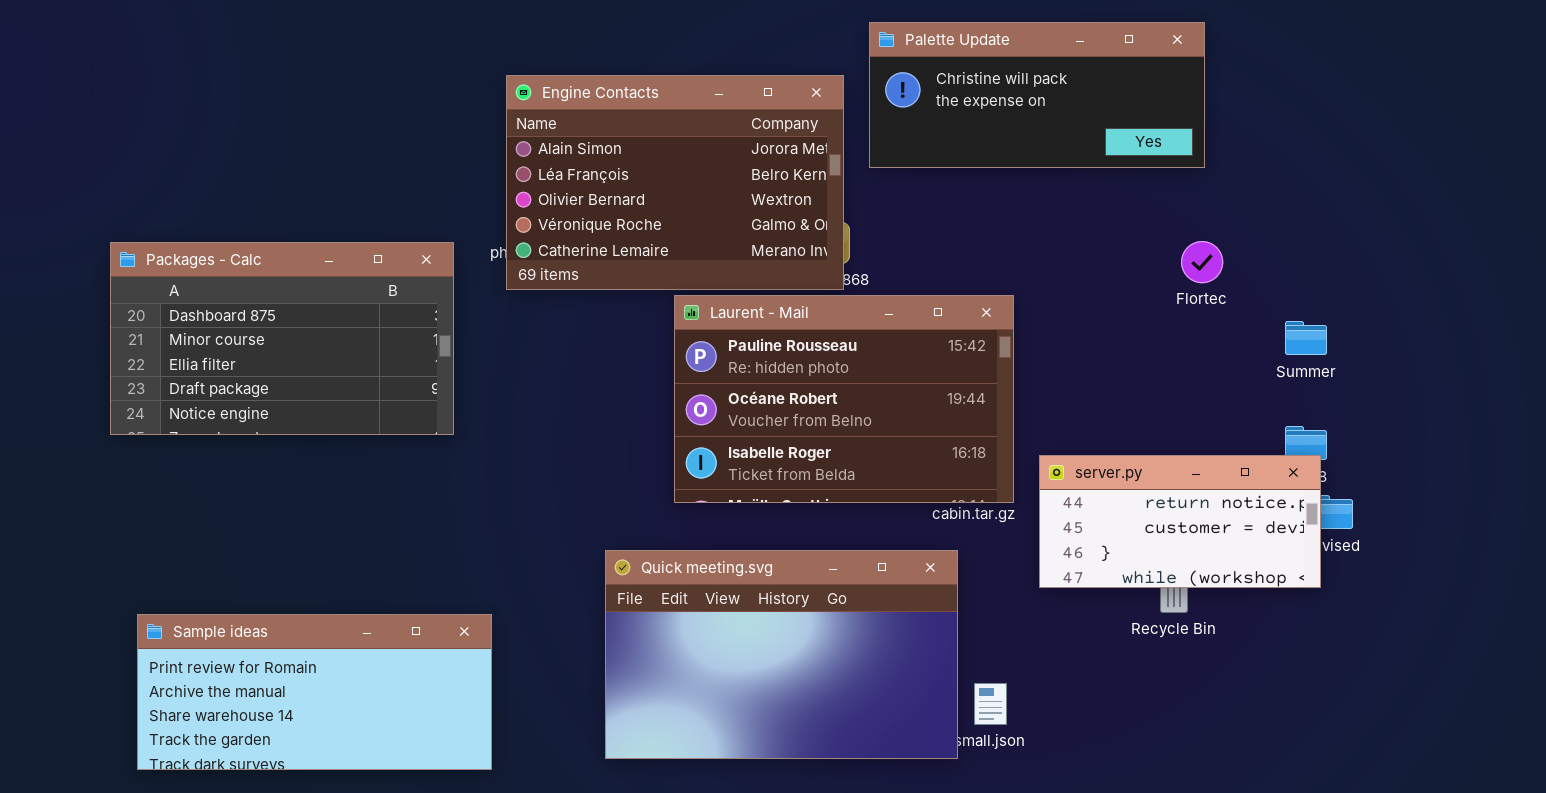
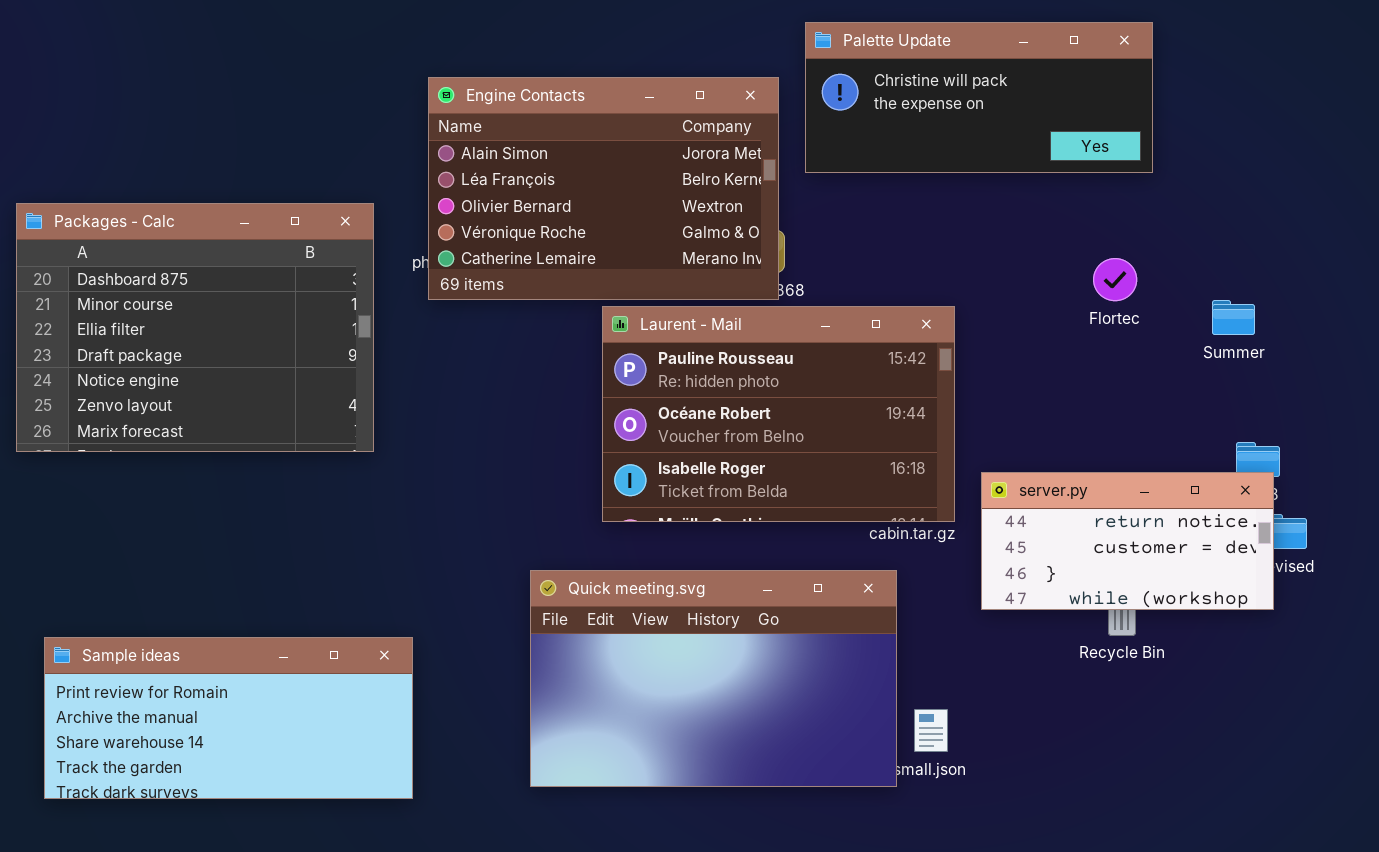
Flortec: [1181,241,1223,283] -> [1093,258,1137,301], moved
Packages - Calc: [110,242,454,435] -> [16,203,374,452], resized
Summer: [1285,321,1327,355] -> [1212,300,1255,335], moved

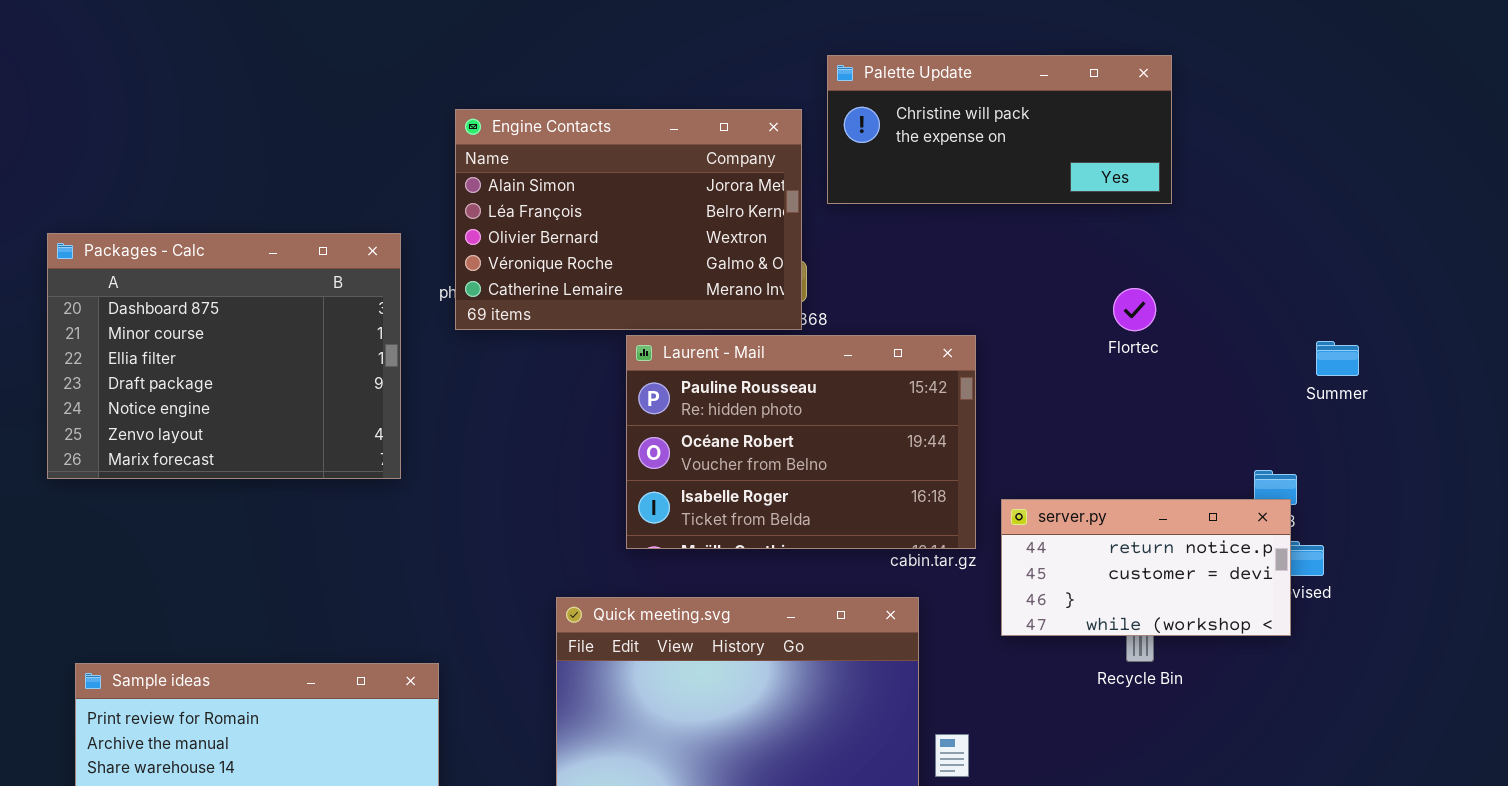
Summer: [1212,300,1255,335] -> [1316,341,1359,376], moved

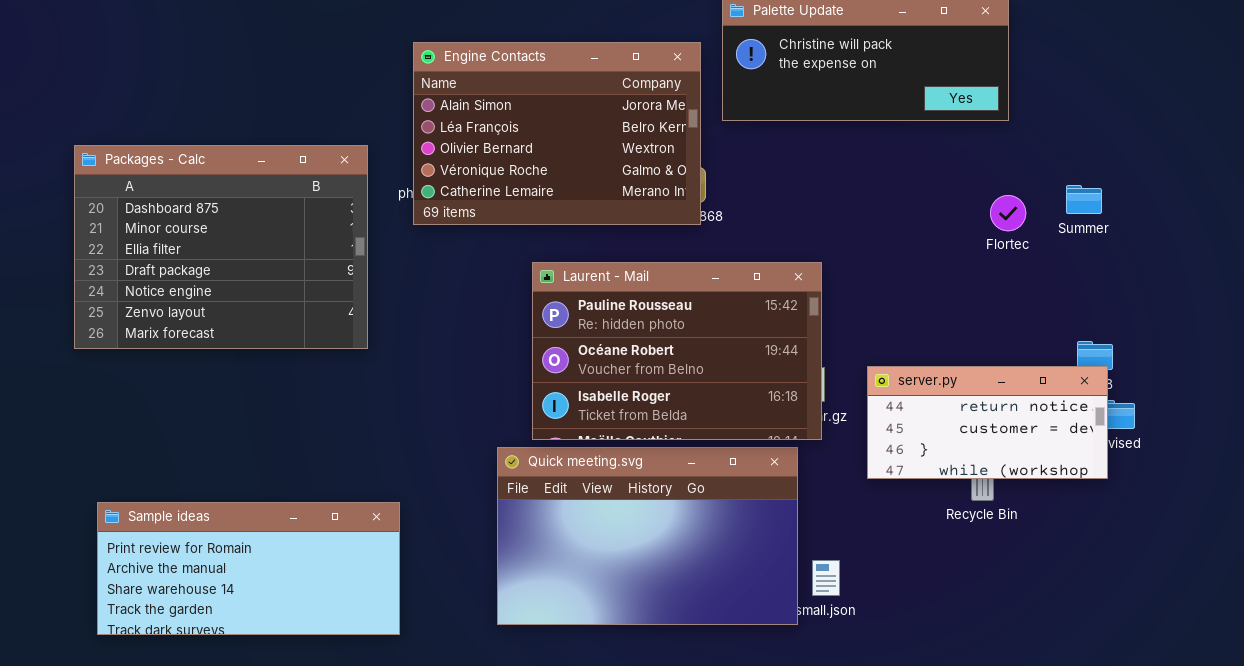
Flortec: [1113,288,1156,331] -> [990,195,1026,231], moved
Laurent - Mail: [626,335,976,549] -> [532,262,822,440], moved
Summer: [1316,341,1359,376] -> [1066,185,1102,214], moved

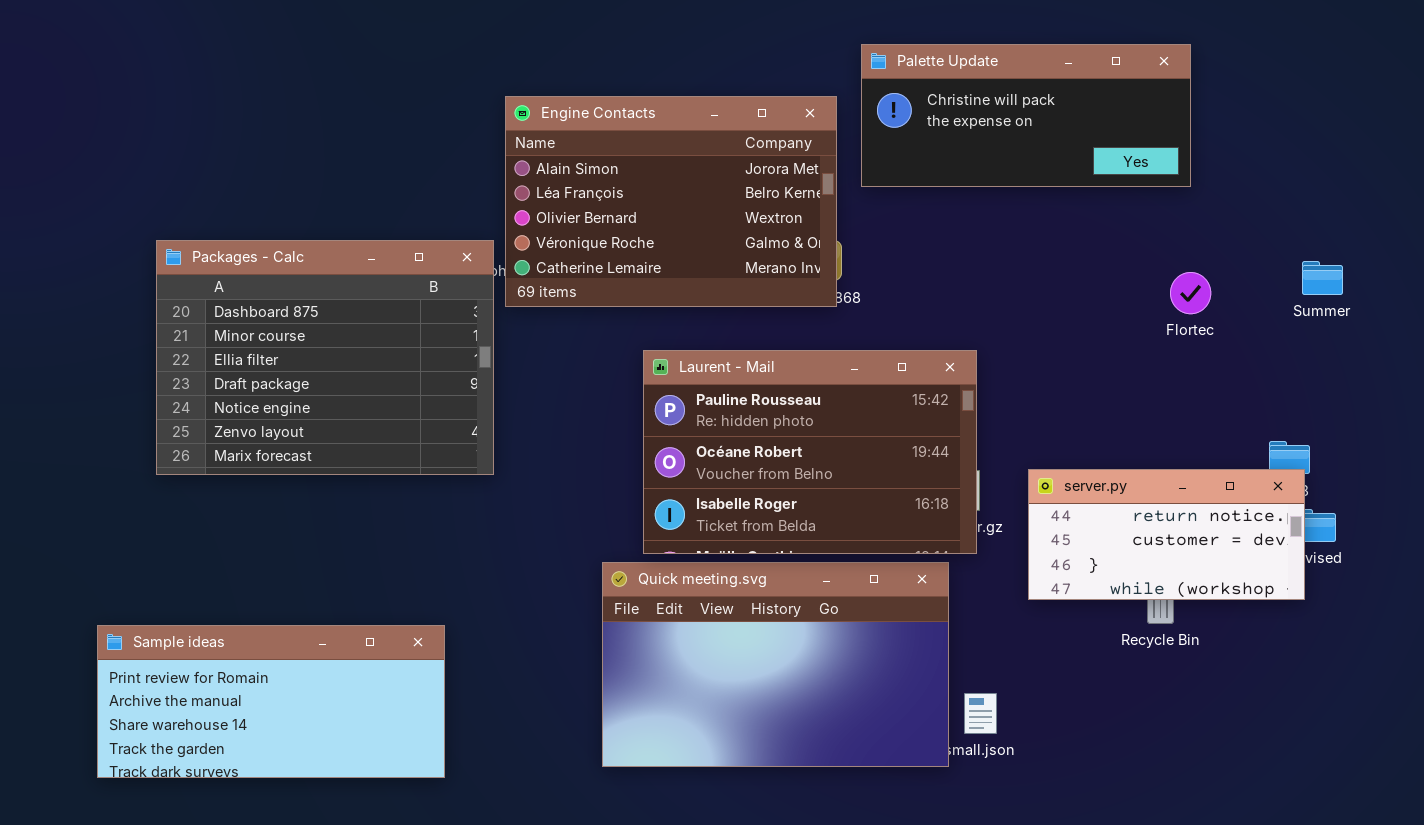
Packages - Calc: [74,145,368,349] -> [156,240,494,475], moved
Summer: [1066,185,1102,214] -> [1302,261,1343,295], moved
Sample ideas: [97,502,400,635] -> [97,625,445,778], moved

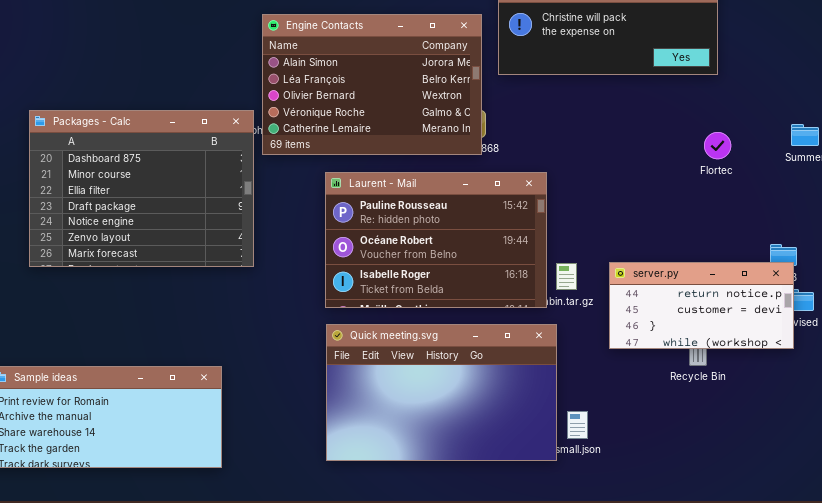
Laurent - Mail: [643,350,977,554] -> [325,172,547,308], moved

